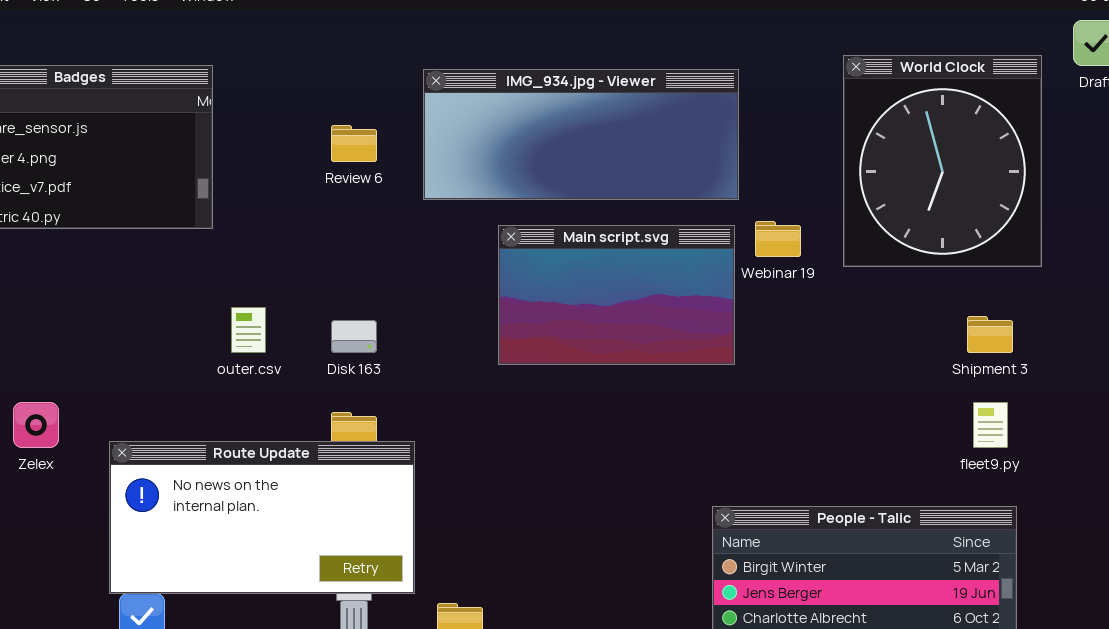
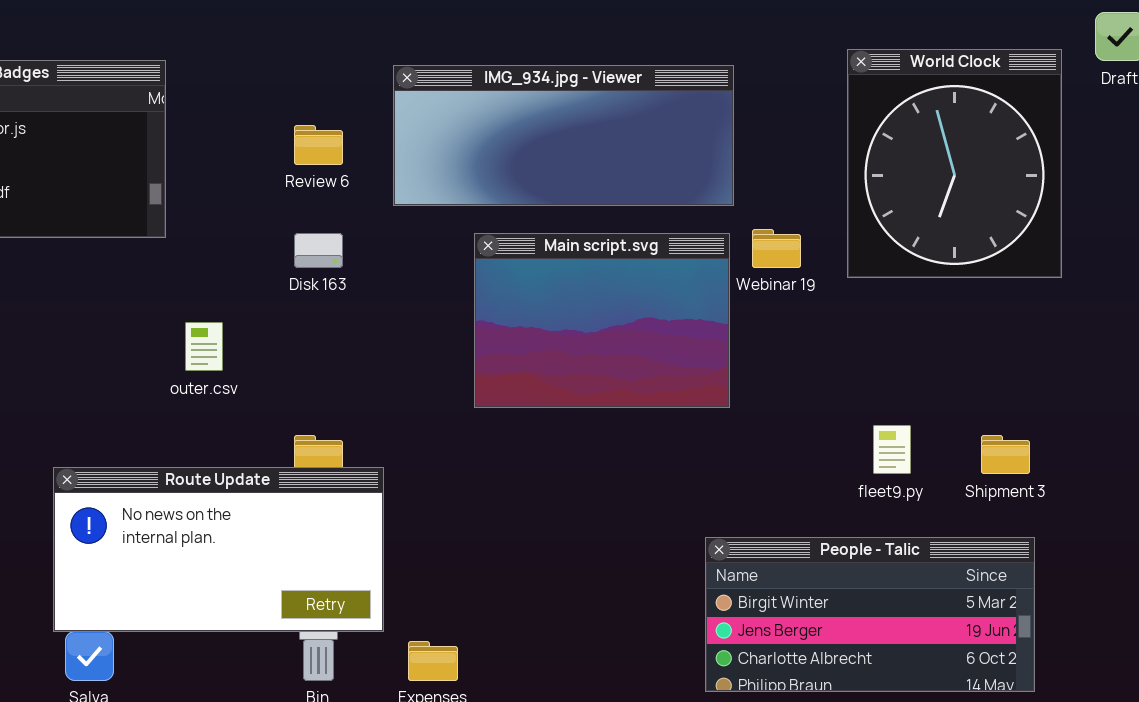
Main script.svg: [498,225,735,365] -> [474,233,730,408], resized
Shipment 3: [967,316,1013,353] -> [981,435,1030,474], moved
Disk 163: [331,320,377,353] -> [294,233,343,268], moved
fleet9.py: [973,402,1008,448] -> [873,425,911,474], moved

